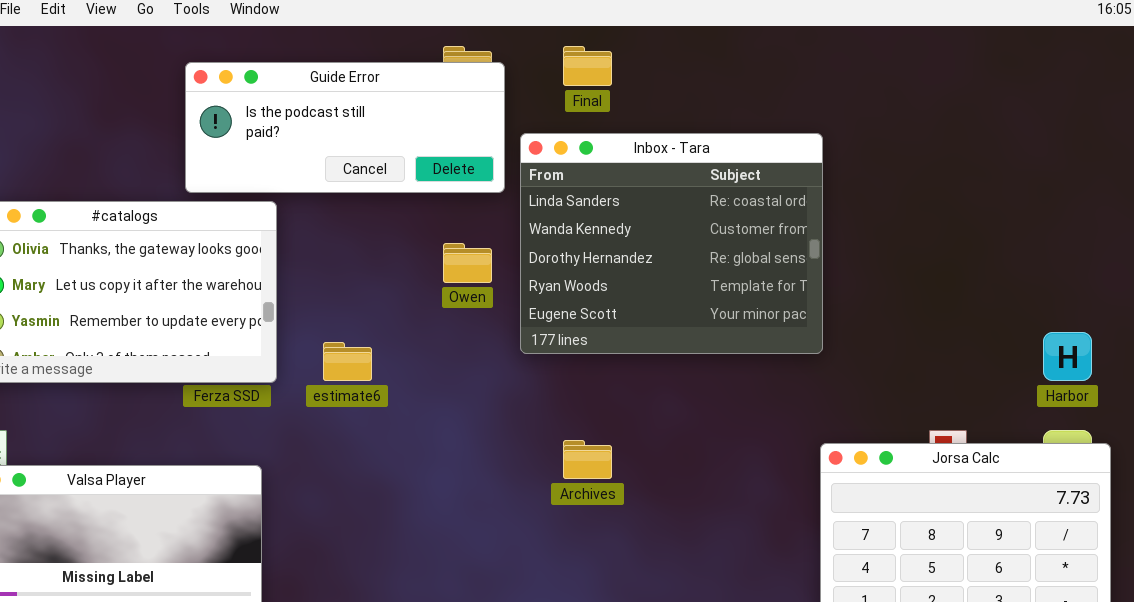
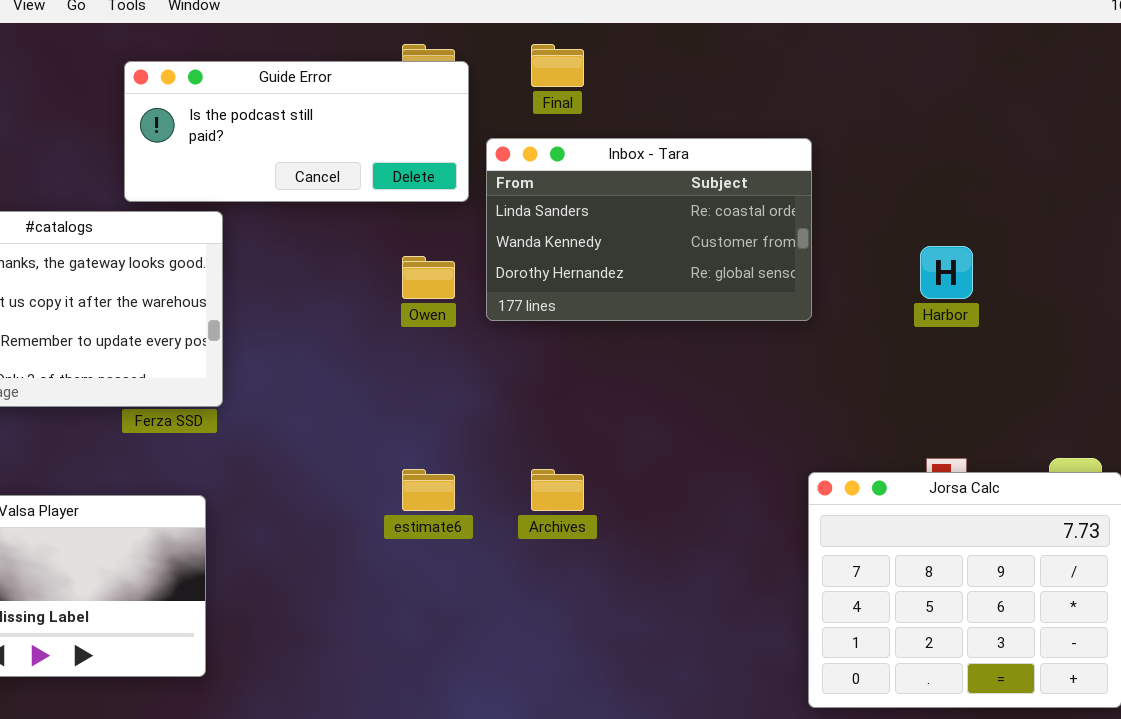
Inbox - Tara: [520,133,823,354] -> [486,138,812,321], resized
Harbor: [1043,332,1092,381] -> [920,246,973,299], moved
estimate6: [323,342,372,381] -> [402,469,455,511], moved

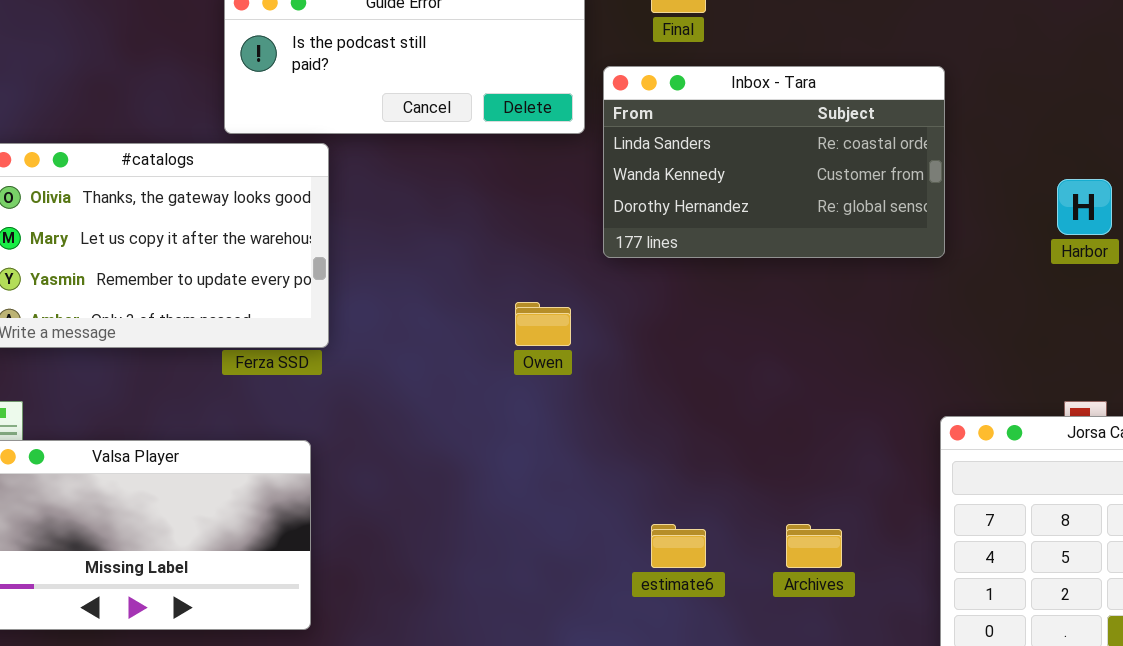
Owen: [402,256,455,299] -> [515,302,571,346], moved
estimate6: [402,469,455,511] -> [651,524,706,568], moved
Archives: [531,469,584,511] -> [786,524,842,568], moved

